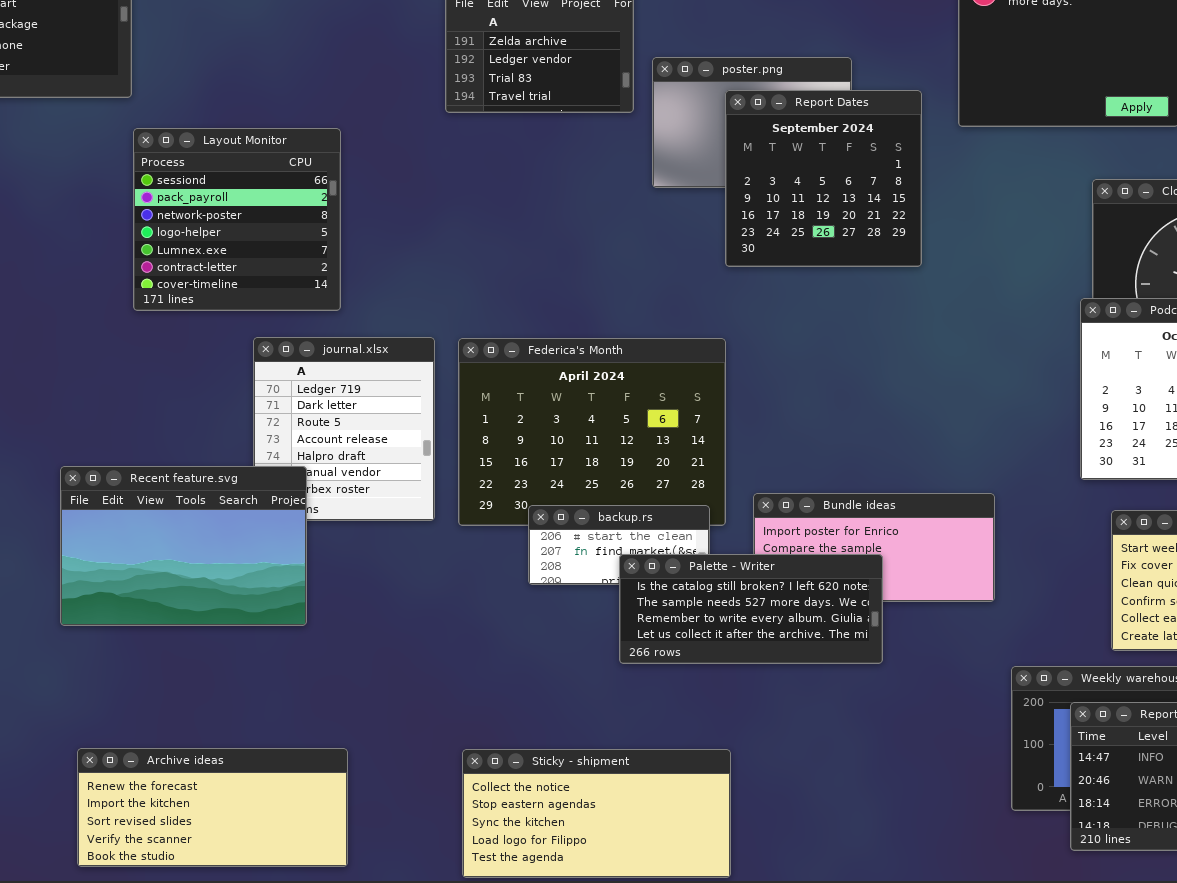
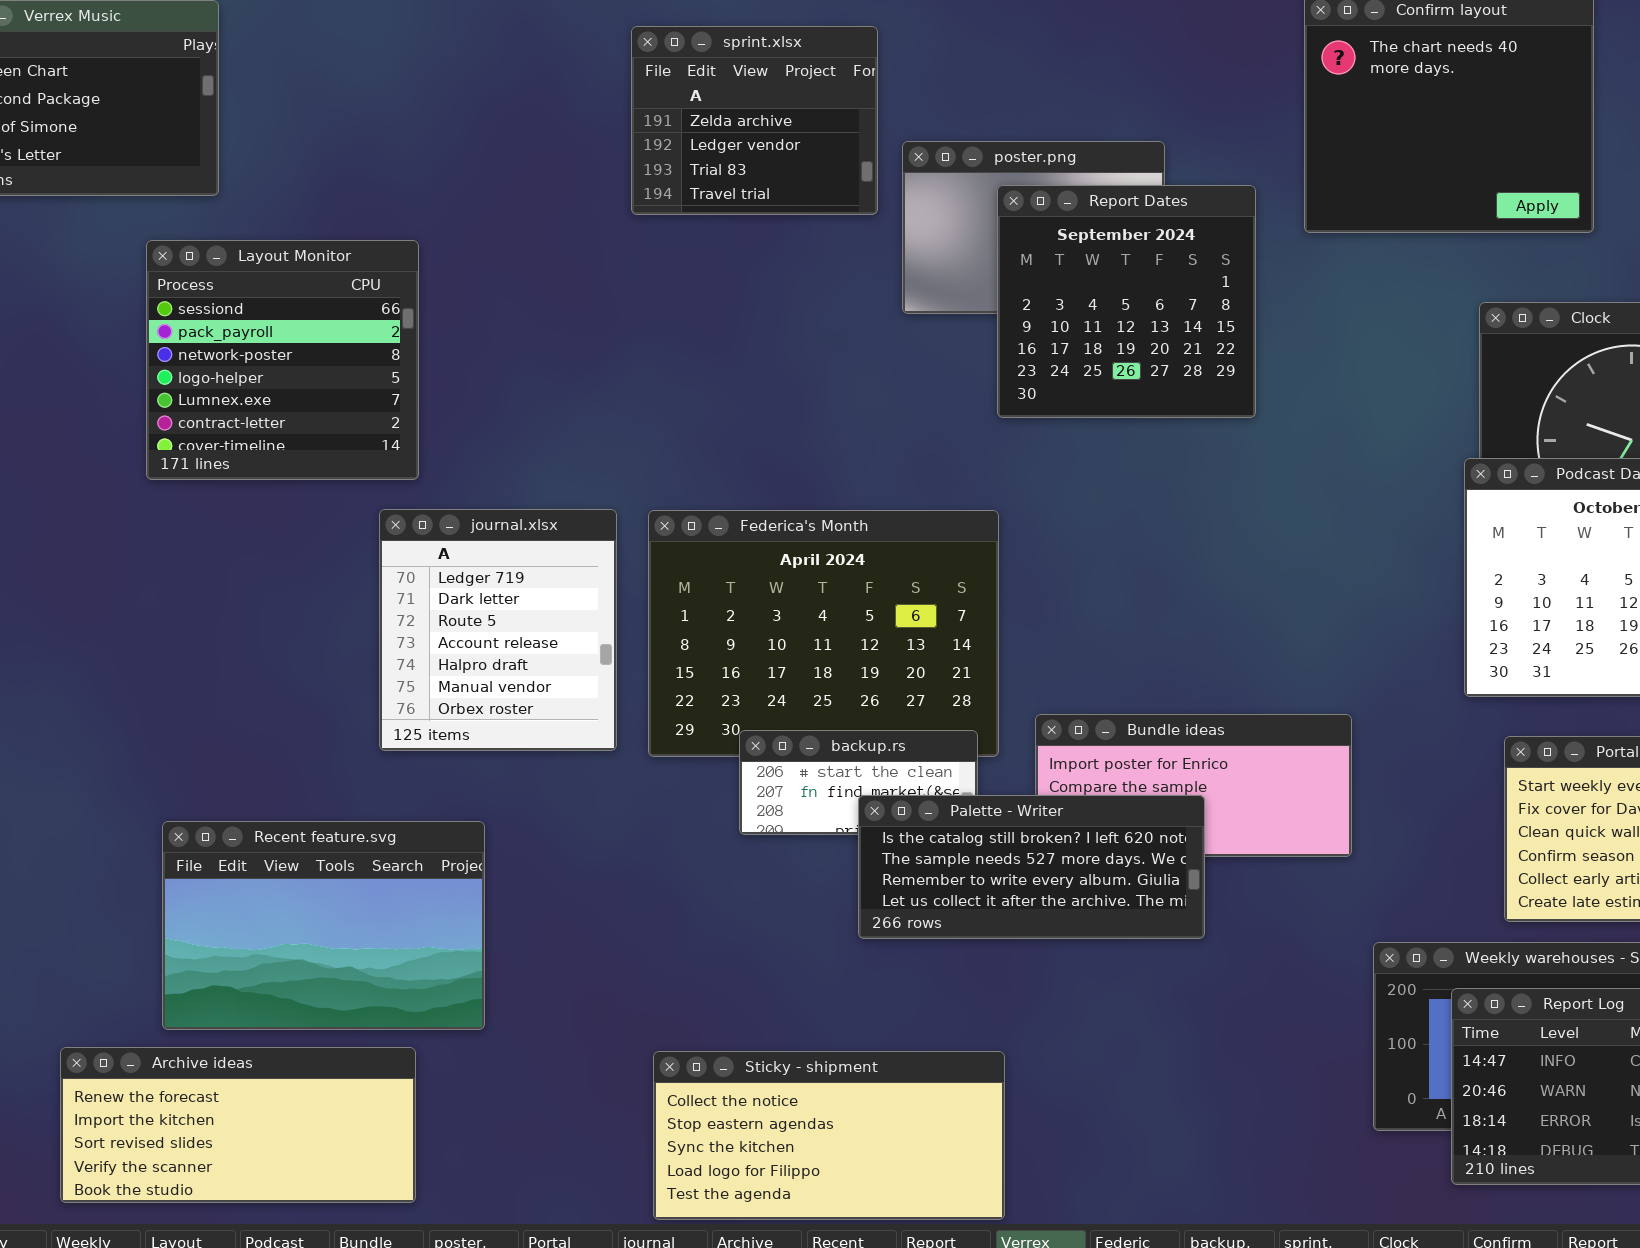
Layout Monitor: [133,128,341,311] -> [146,240,419,480], moved
Recent feature.svg: [60,466,307,626] -> [162,821,485,1030], moved
Archive ideas: [77,748,348,867] -> [60,1047,416,1203], moved

